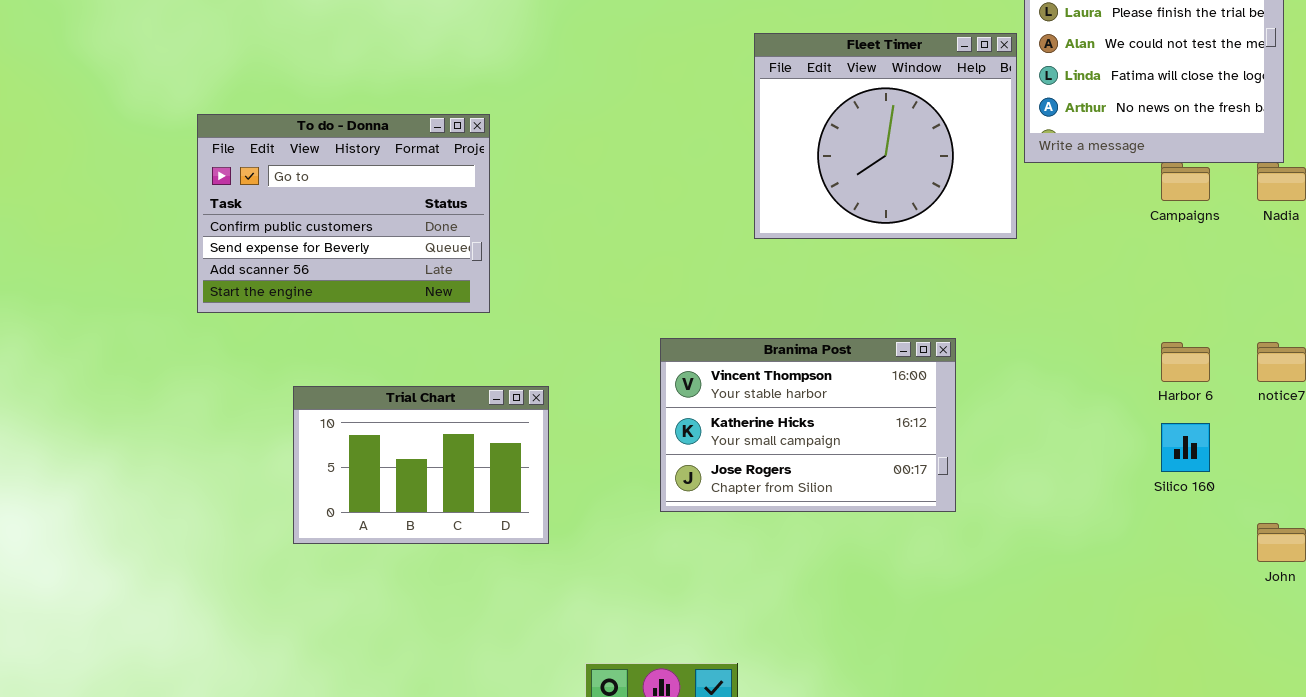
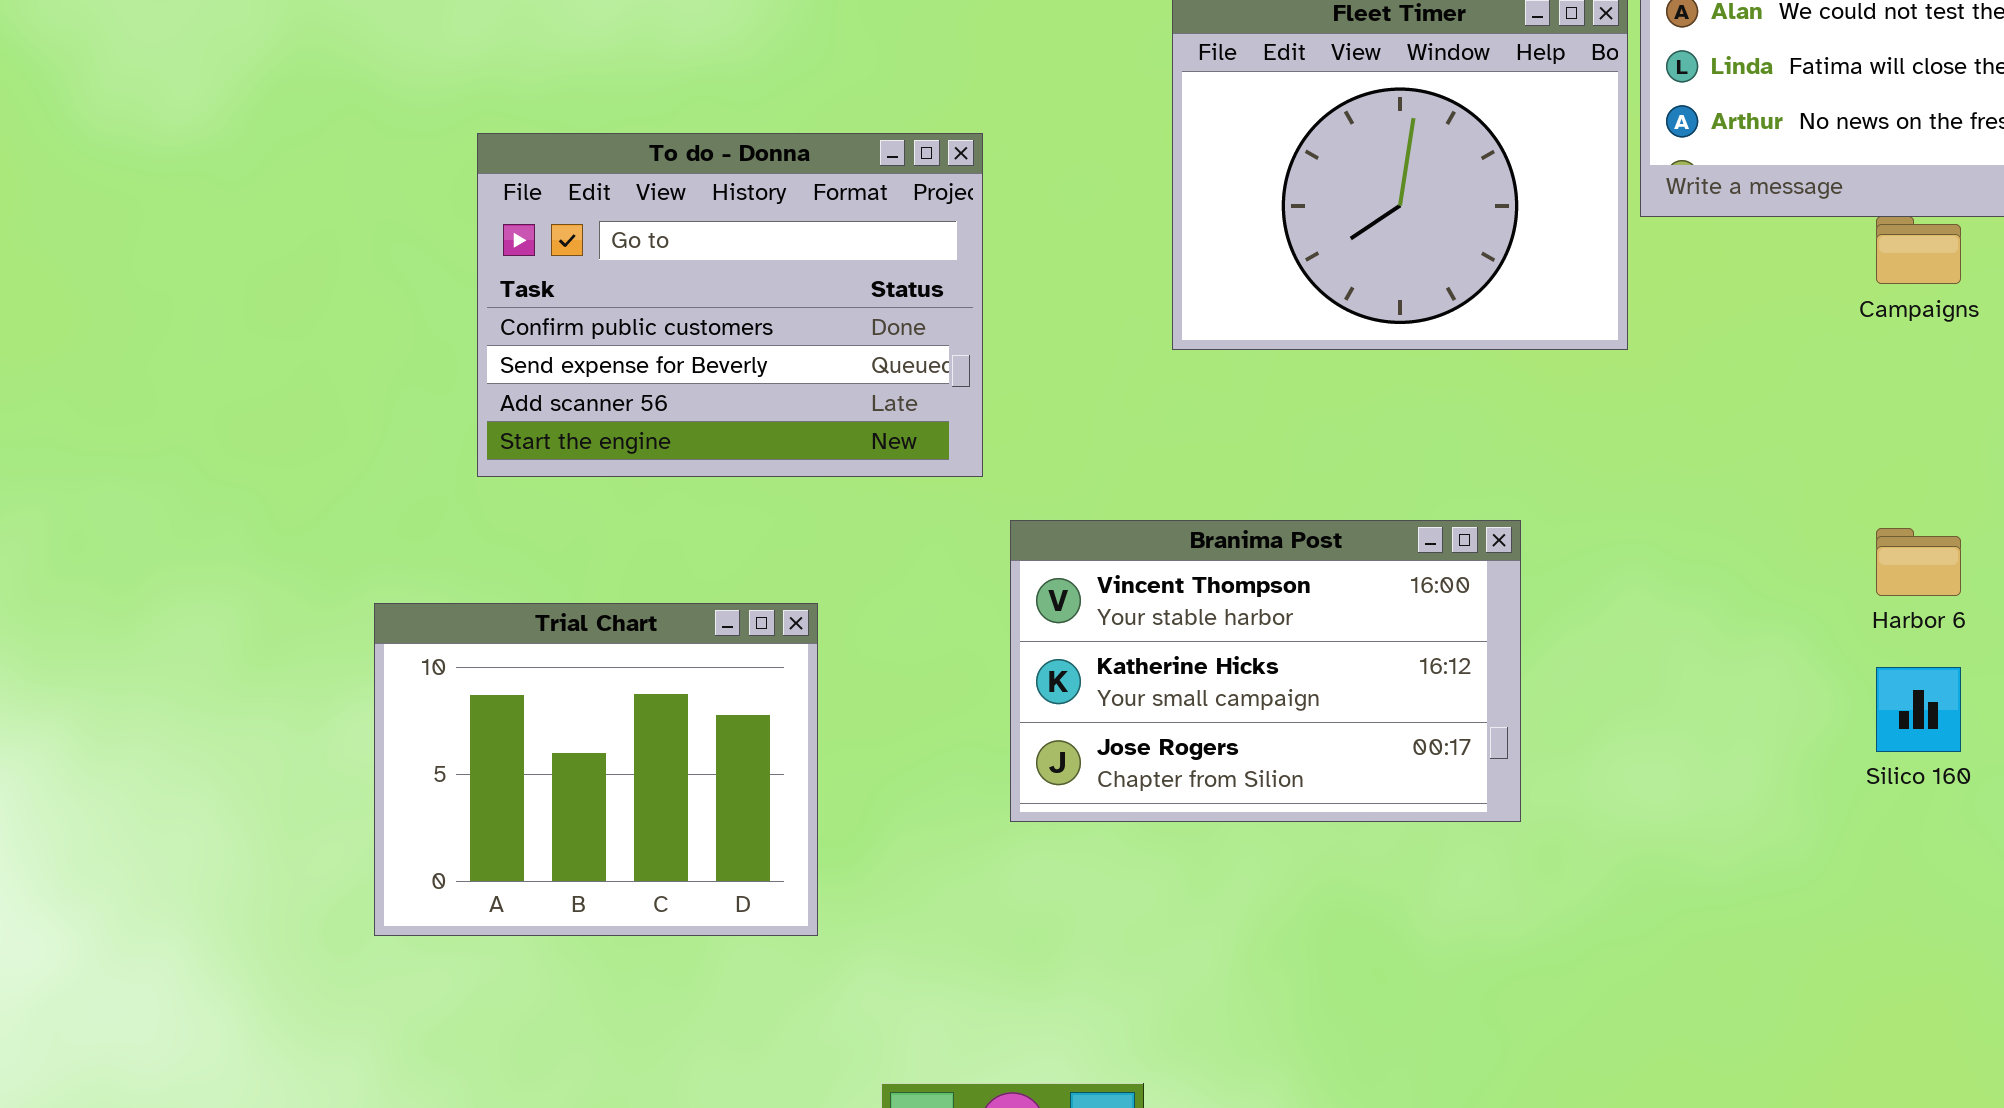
To do - Donna: [197,114,490,313] -> [477,133,983,477], moved
Trial Chart: [293,386,549,544] -> [374,603,818,936], resized

